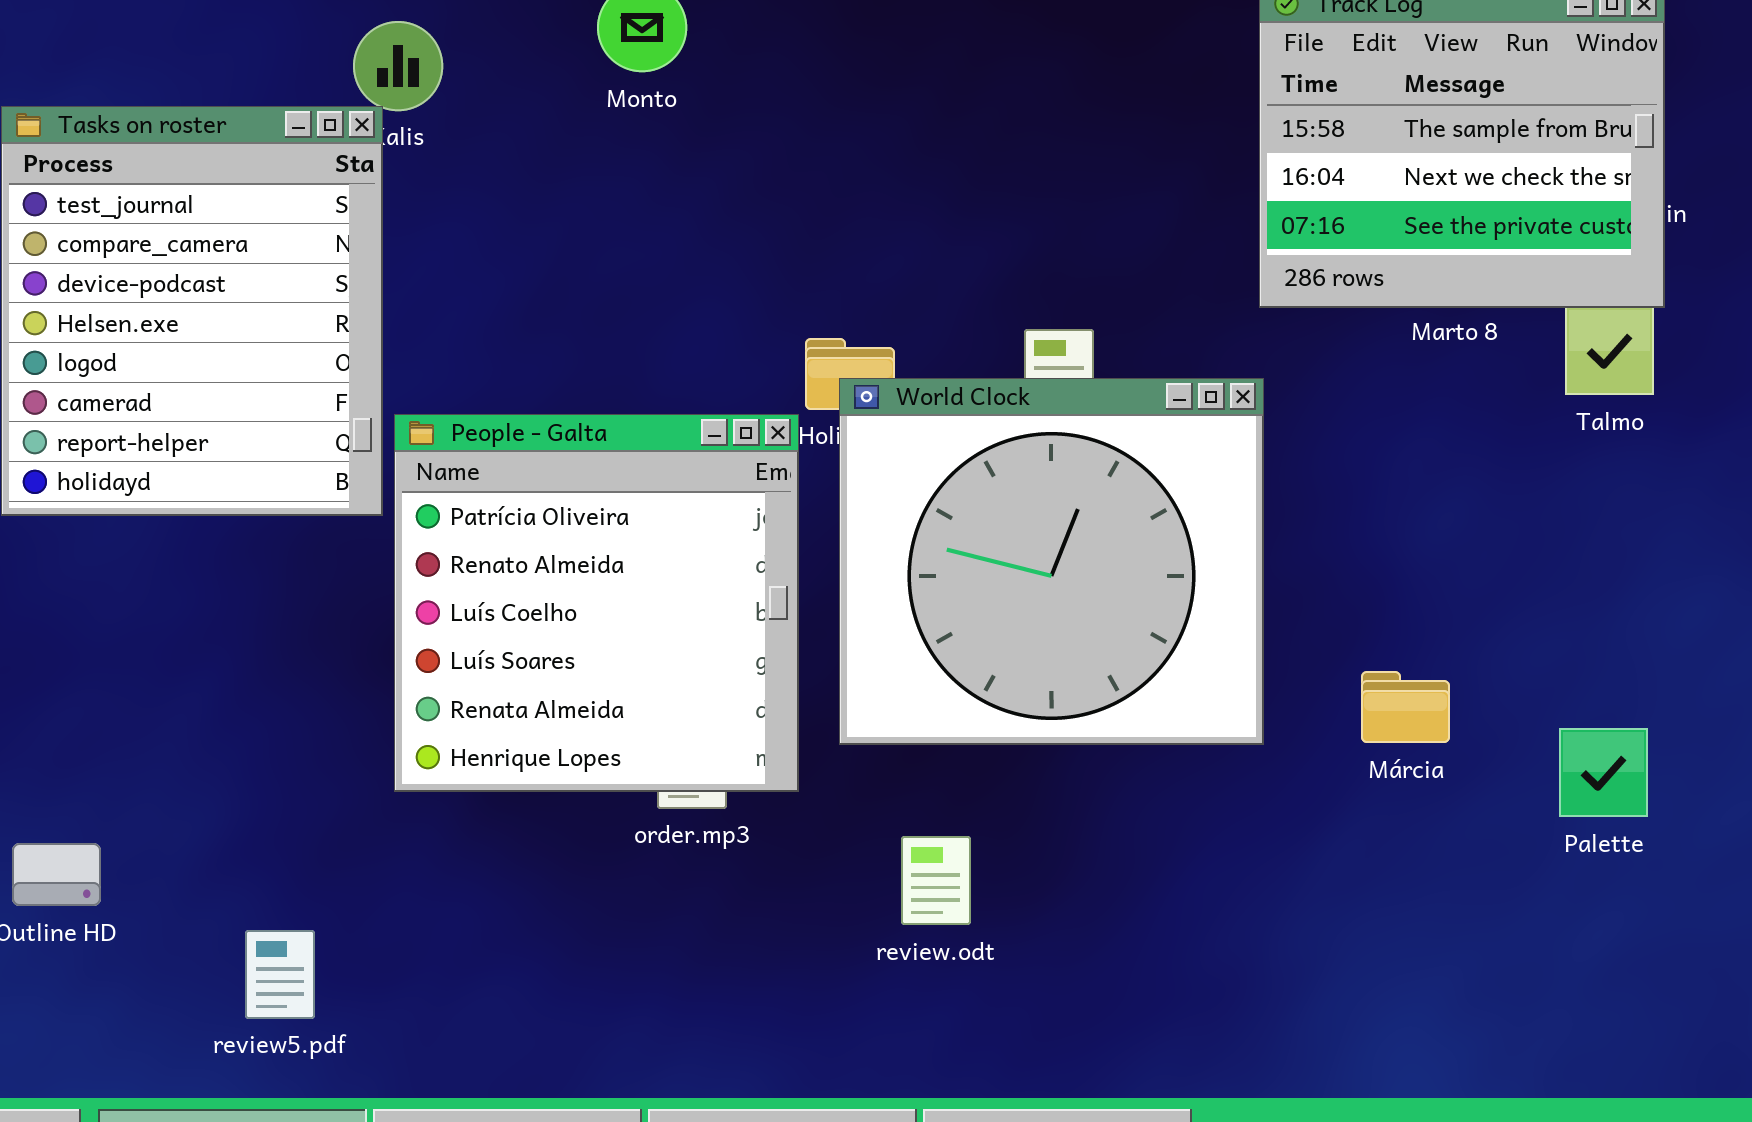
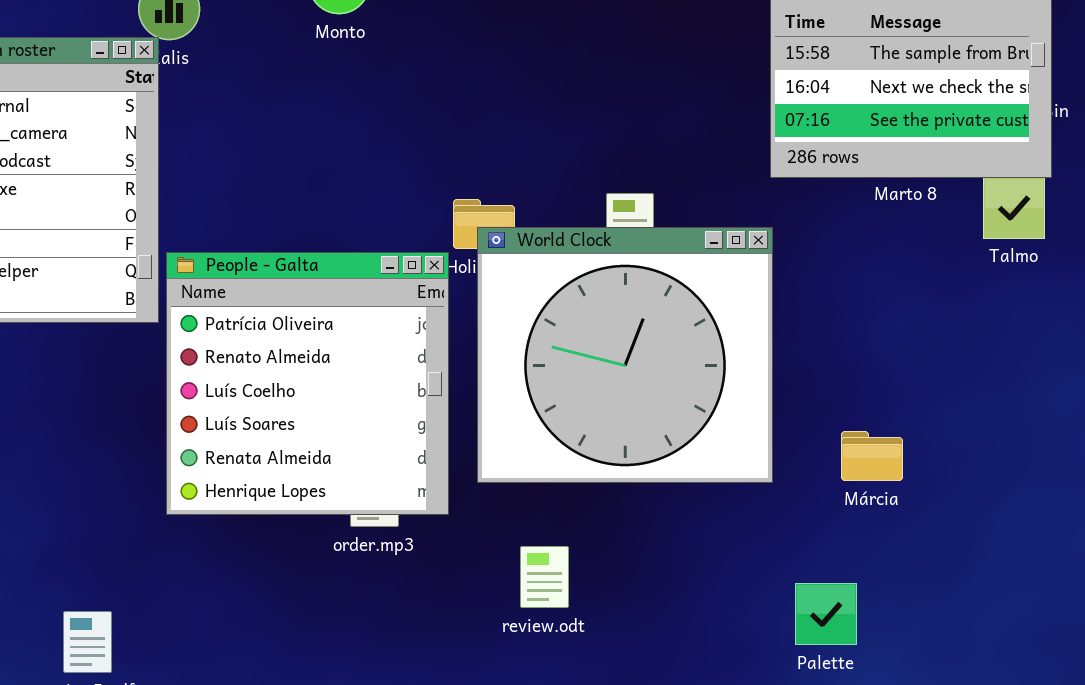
Palette: [1559,728,1648,817] -> [795,583,857,645], moved

